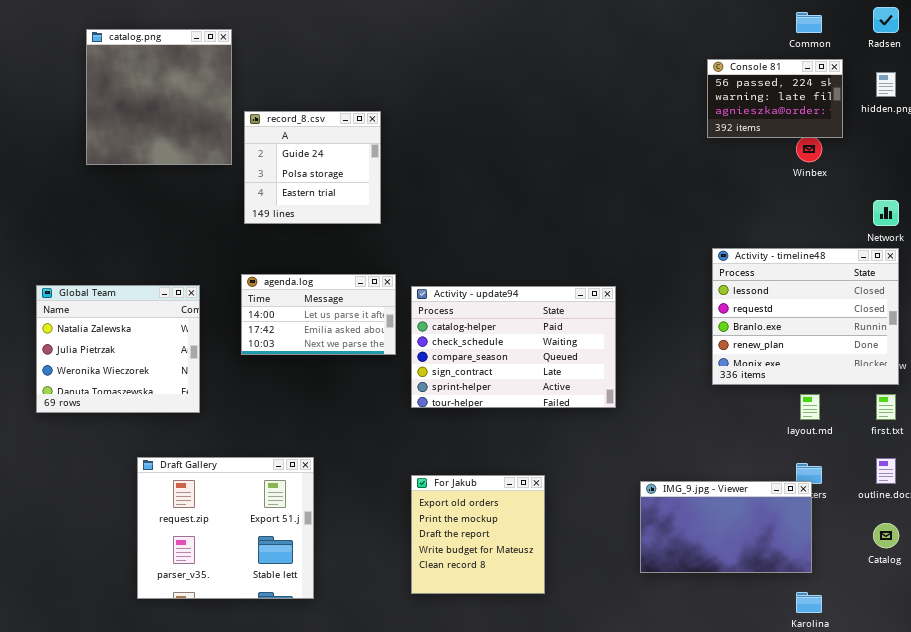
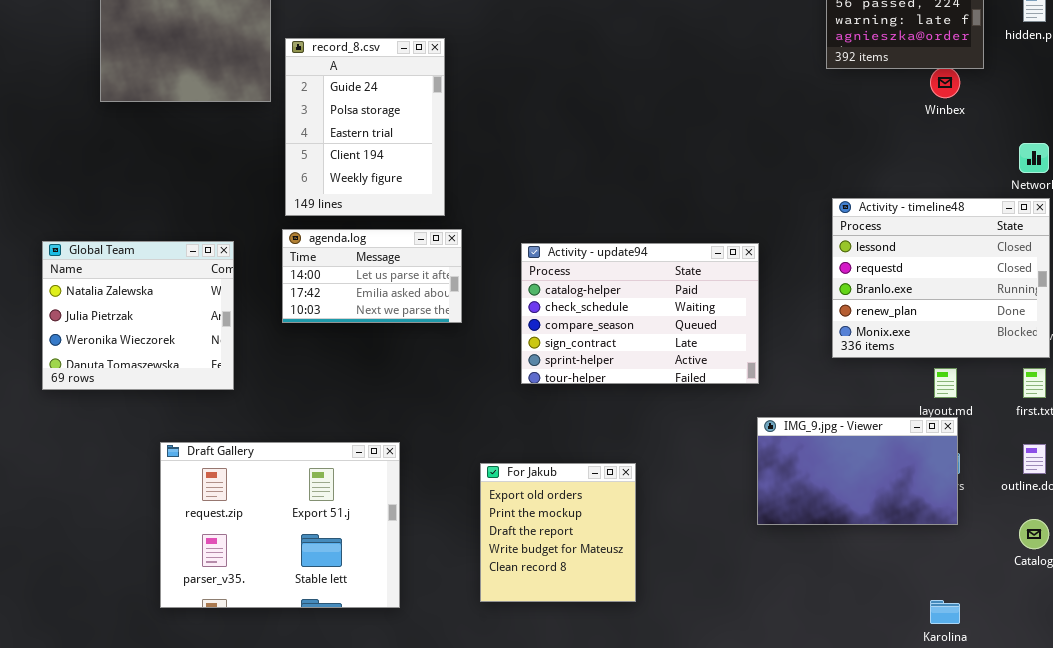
record_8.csv: [244,111,381,224] -> [285,38,445,216], resized
Activity - update94: [411,286,616,408] -> [521,243,759,384], moved
Draft Gallery: [137,457,314,599] -> [160,442,400,608], resized
IMG_9.jpg - Viewer: [640,481,812,573] -> [757,417,958,525], moved

